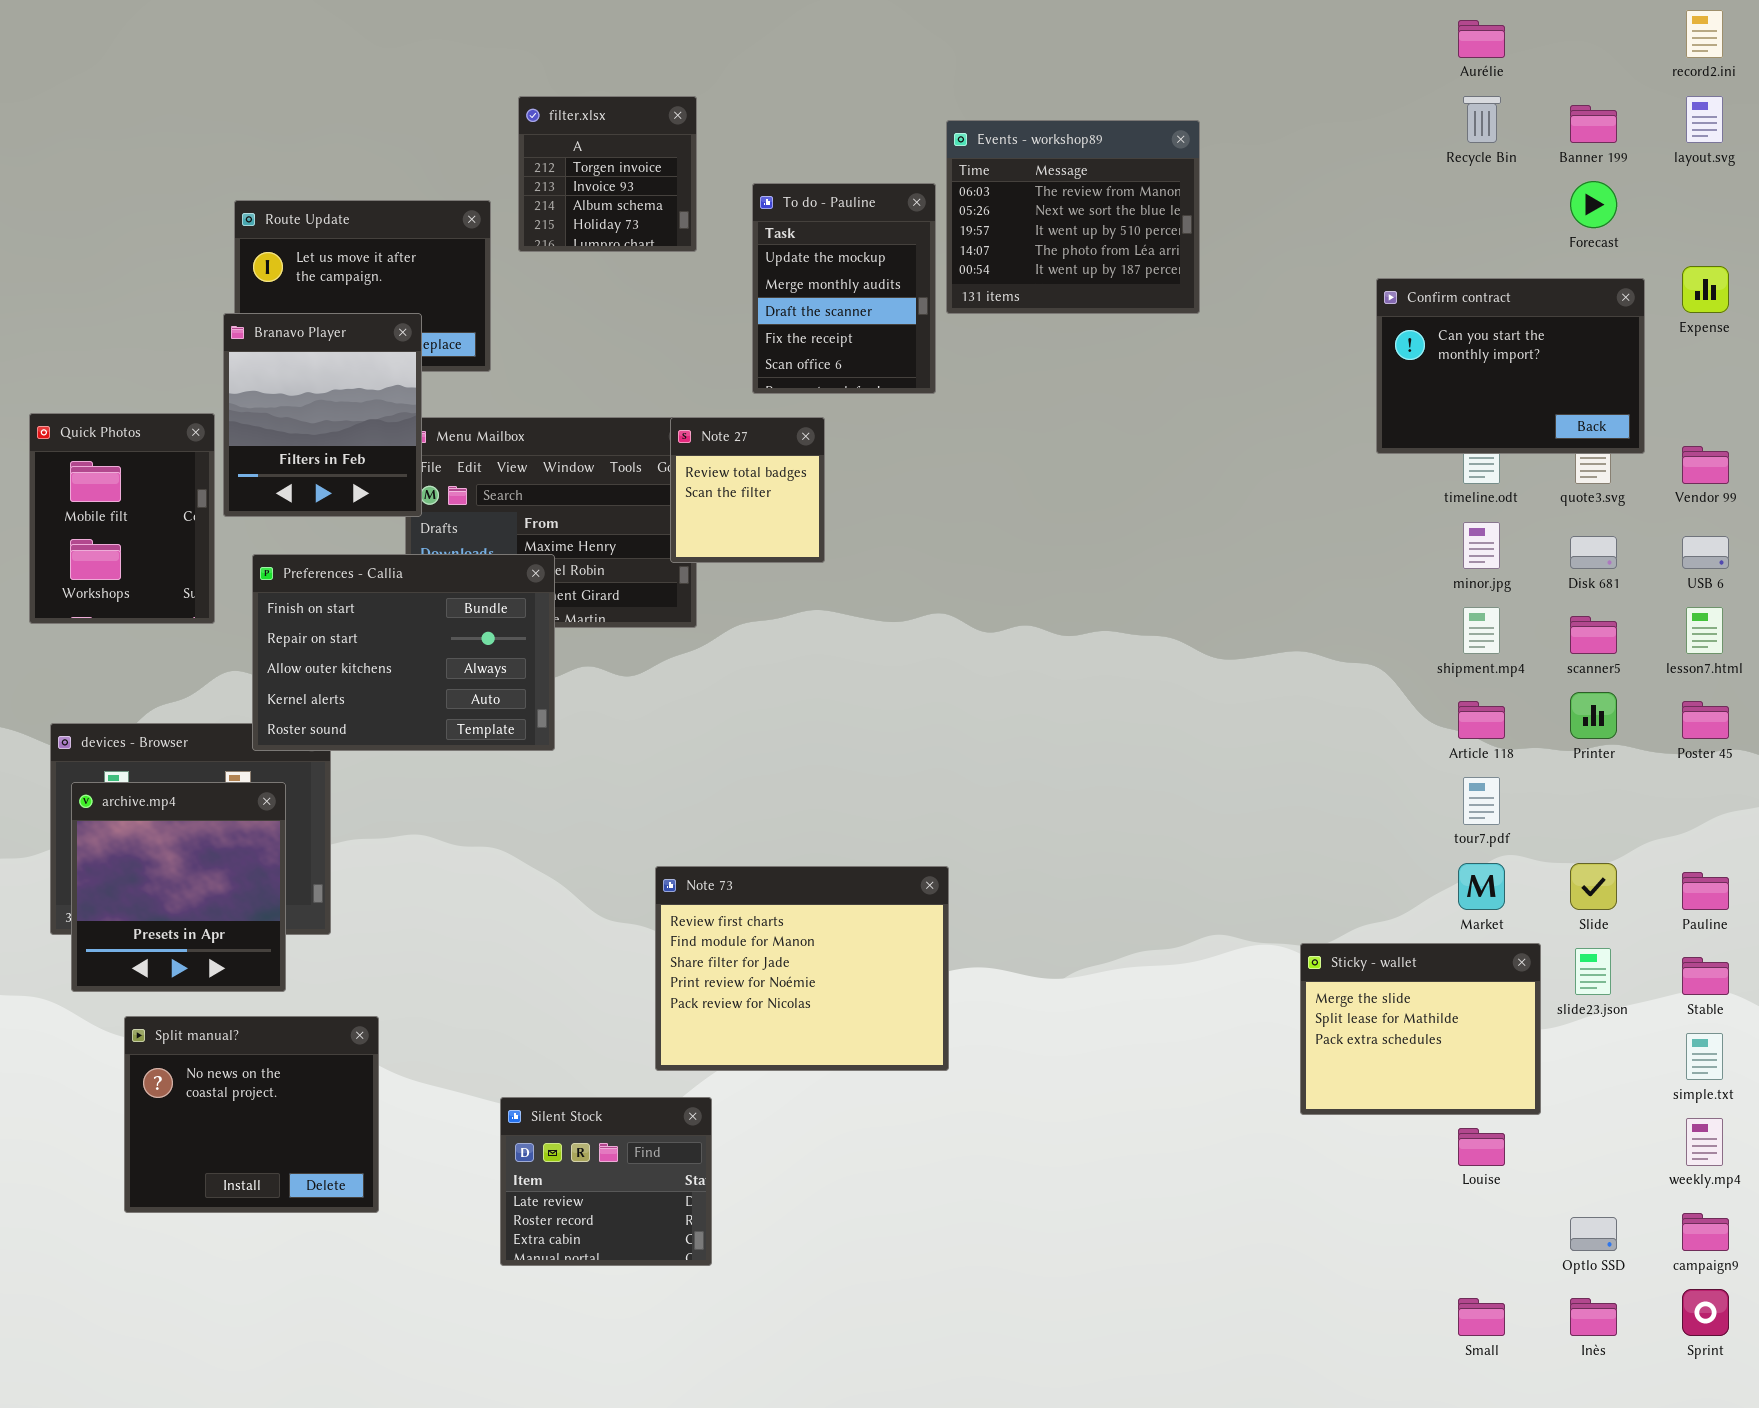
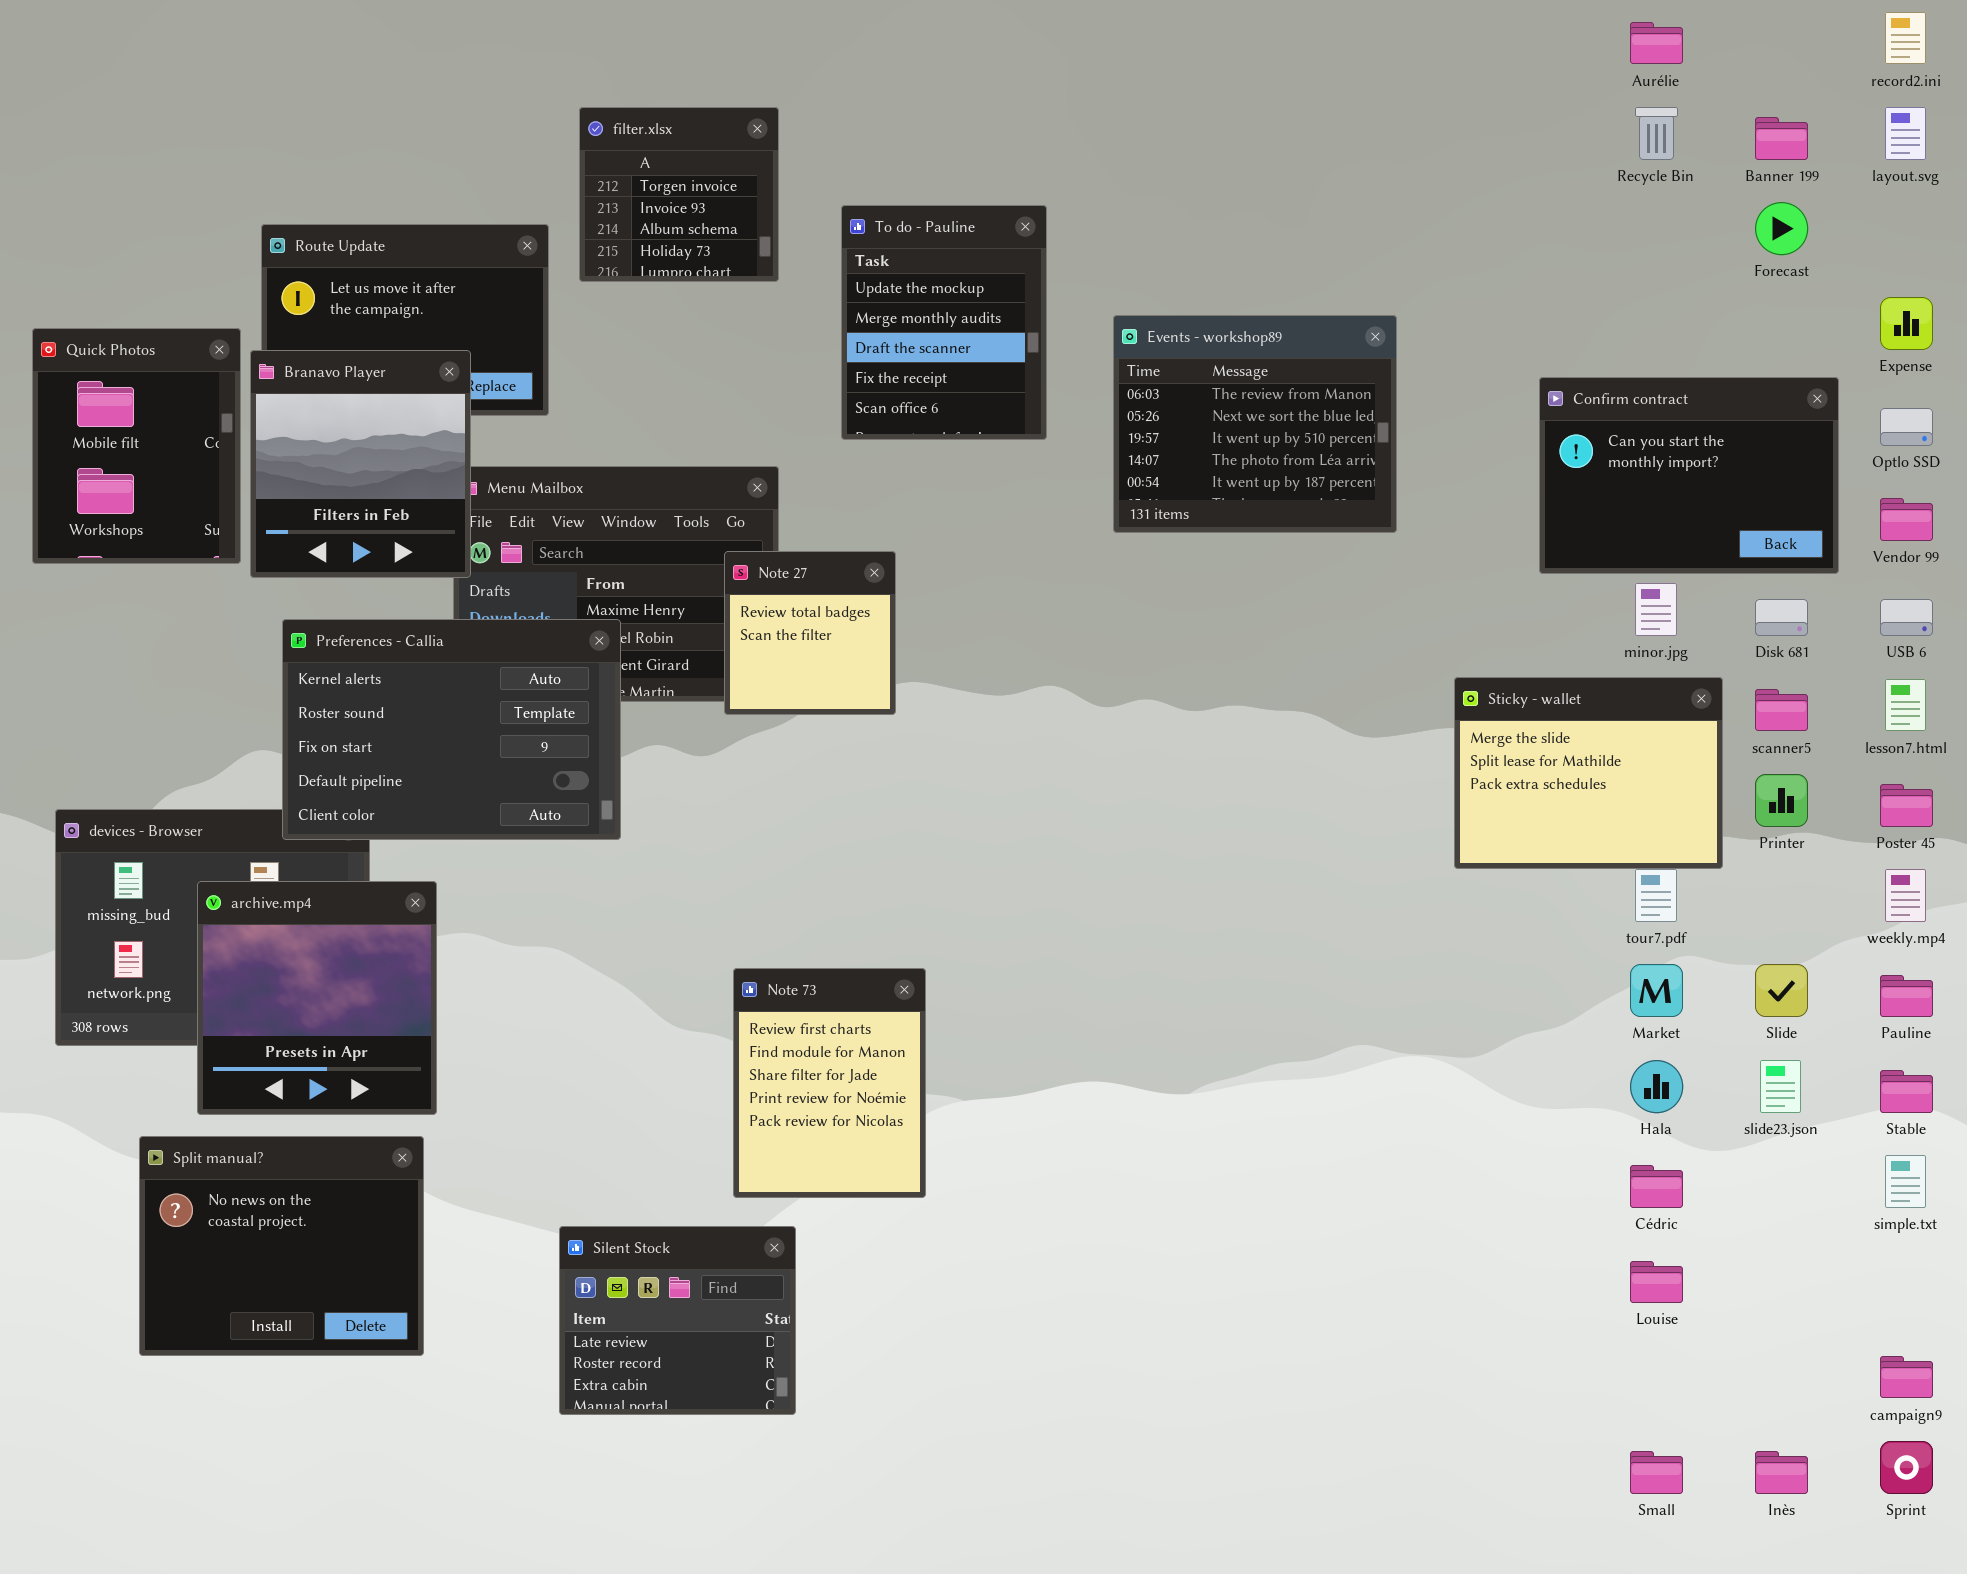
Events - workshop89: [946,120,1200,314] -> [1113,315,1397,533], moved
Confirm contract: [1376,278,1645,454] -> [1539,377,1839,574], moved
Quick Photos: [29,413,215,624] -> [32,328,241,564], moved
Note 27: [670,417,825,563] -> [724,551,896,715], moved
Preferences - Callia: [252,554,555,751] -> [282,619,621,840], scrolled down 3 rows
archive.mp4: [71,782,286,992] -> [197,881,437,1115], moved
Note 73: [655,866,949,1071] -> [733,968,926,1198], resized
Sticky - wallet: [1300,943,1541,1115] -> [1454,677,1723,869], moved
weekly.mp4: [1686,1118,1723,1166] -> [1885,869,1926,922], moved
Optlo SSD: [1570,1217,1617,1251] -> [1880,408,1933,446], moved

